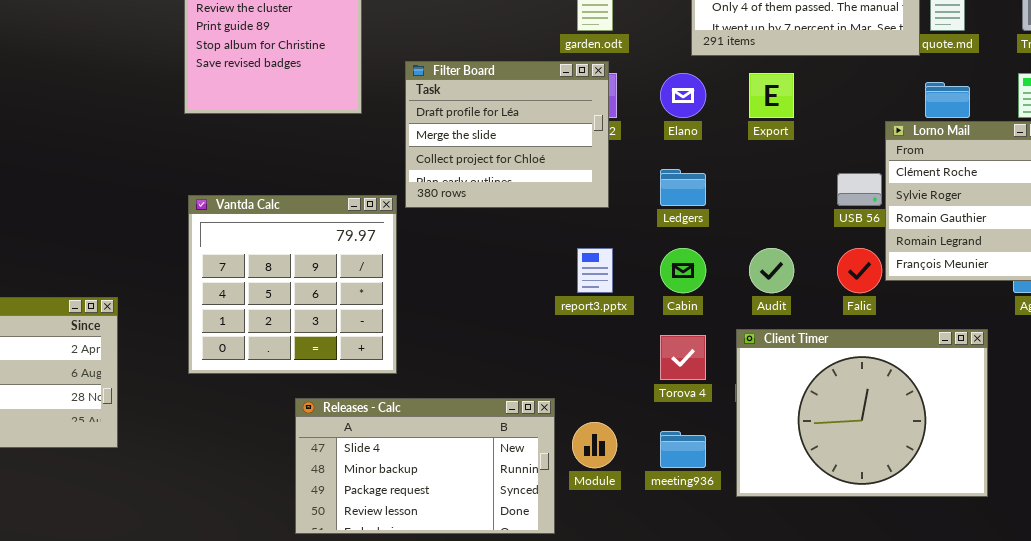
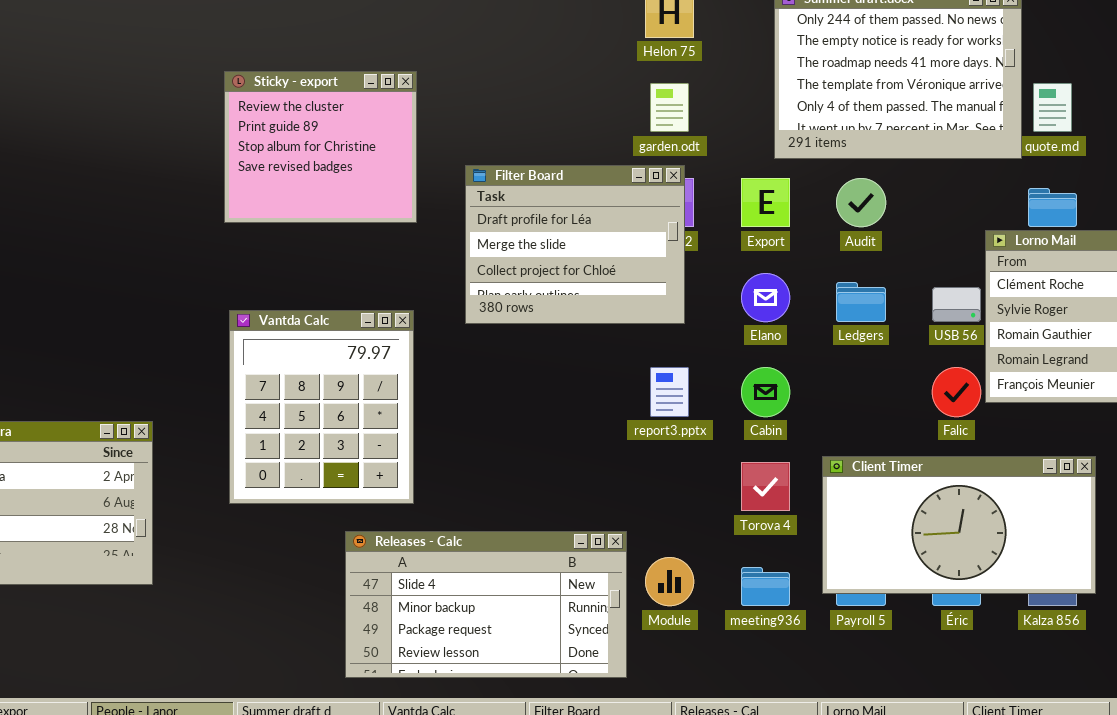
Elano: [660,73,706,118] -> [741,273,790,322], moved
Export: [749,73,794,118] -> [741,178,790,227], moved
Ledgers: [660,169,706,206] -> [836,282,886,322], moved
Vantda Calc: [188,195,397,374] -> [229,310,414,504], resized
Audit: [749,248,794,293] -> [836,178,886,227], moved
Client Timer: [736,329,988,497] -> [822,456,1096,594], resized

